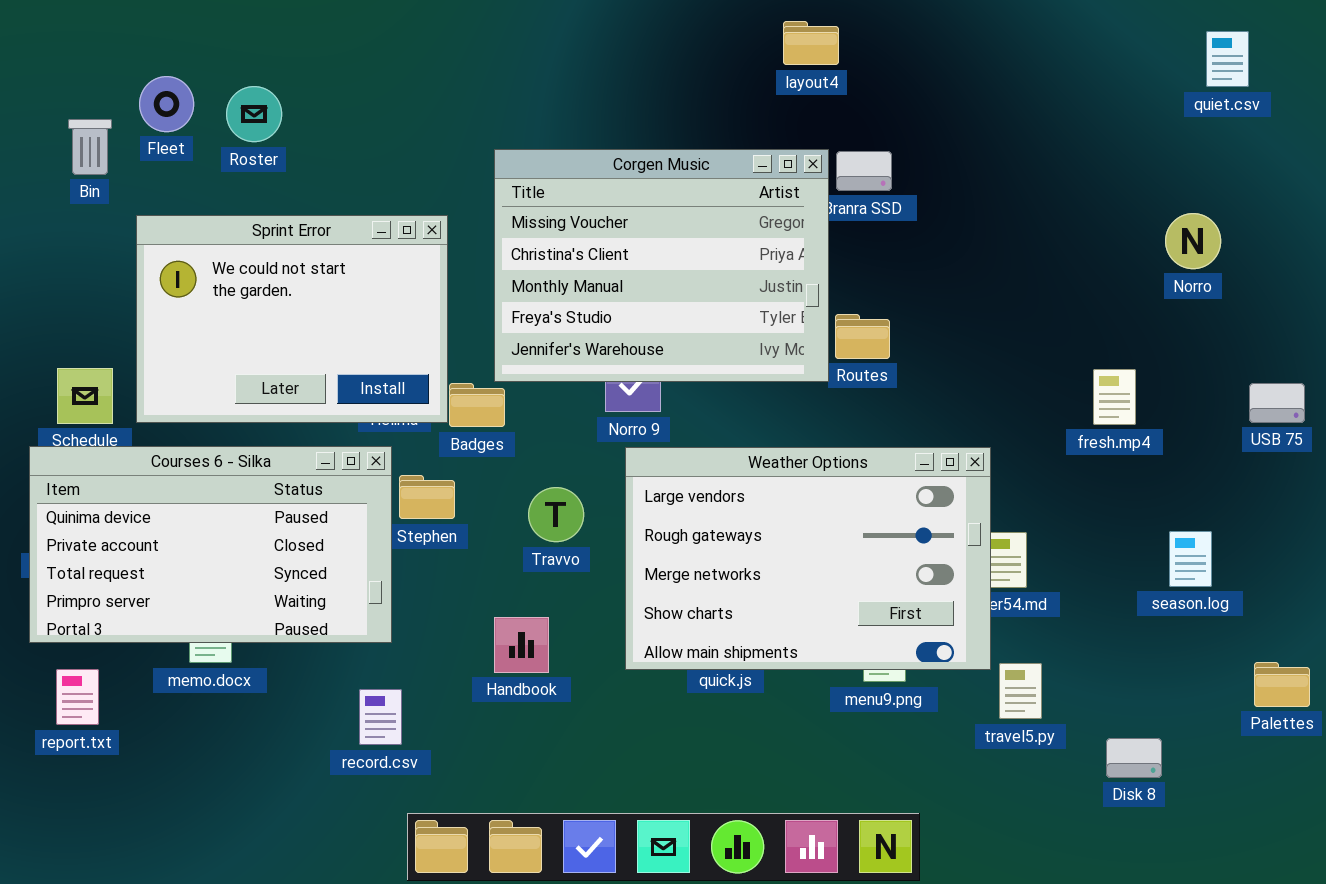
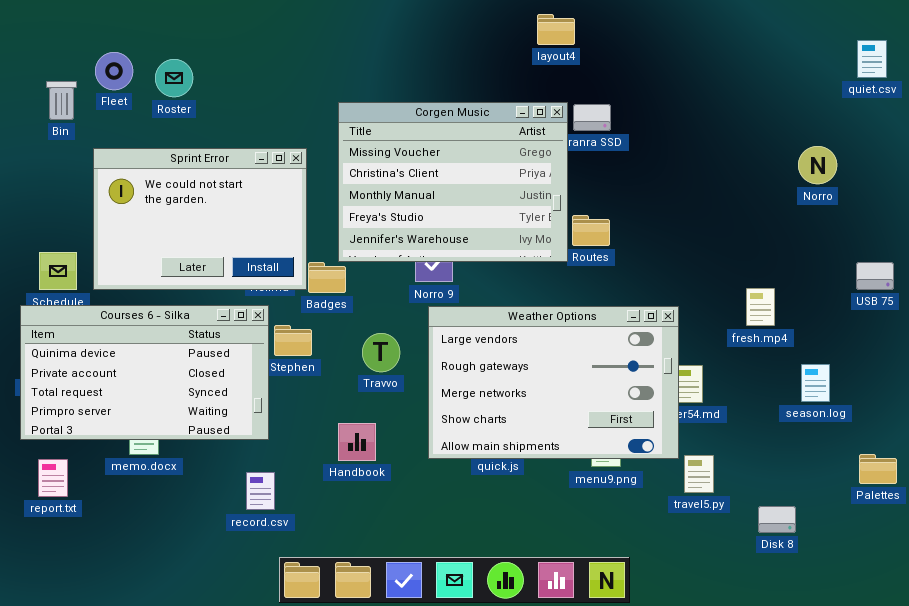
quiet.csv: [1206,31,1249,87] -> [857,40,887,78], moved
fresh.mp4: [1093,369,1136,425] -> [746,288,775,326], moved

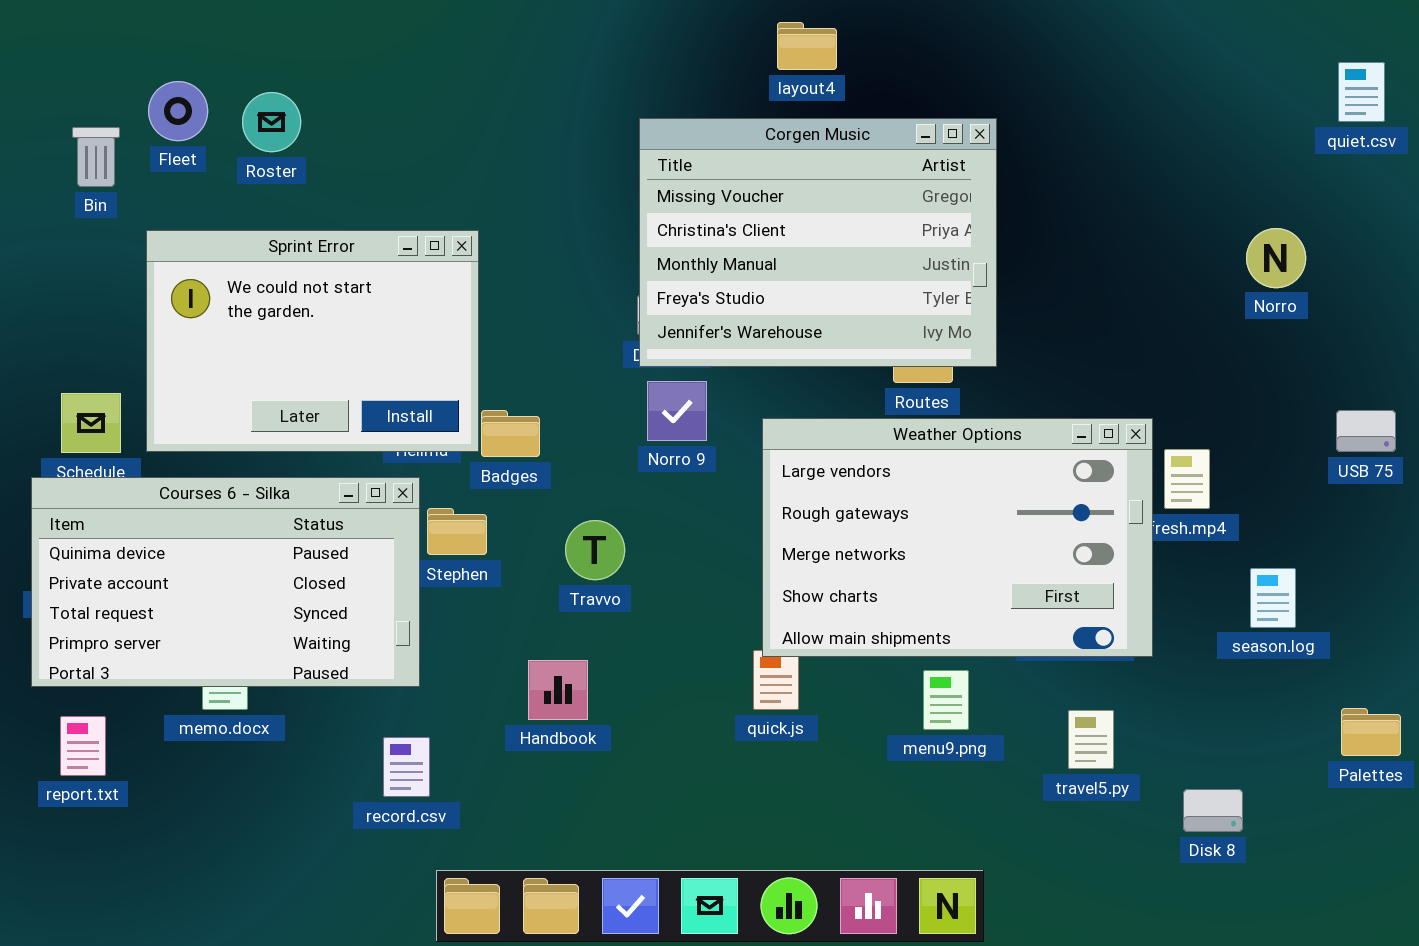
layout4: [537,14,575,45] -> [777,22,837,70], moved
Corgen Music: [338,102,568,262] -> [639,118,997,367], moved
Weather Options: [428,306,679,459] -> [762,418,1153,657], moved

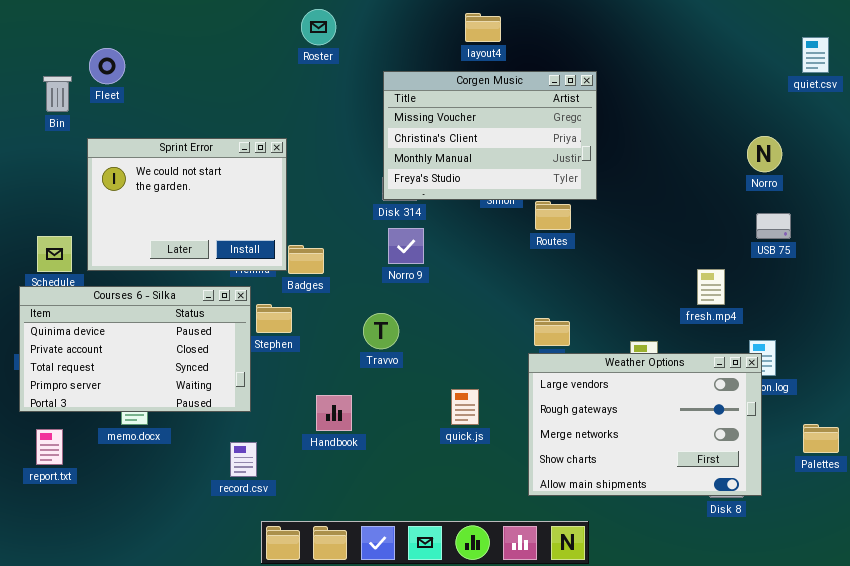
Roster: [242,92,301,152] -> [301,9,336,45], moved
Corgen Music: [639,118,997,367] -> [383,71,597,200], resized
USB 75: [1336,410,1396,452] -> [756,213,791,239], moved
Weather Options: [762,418,1153,657] -> [528,353,762,496], moved
Travvo: [565,520,625,580] -> [363,313,399,349], moved

